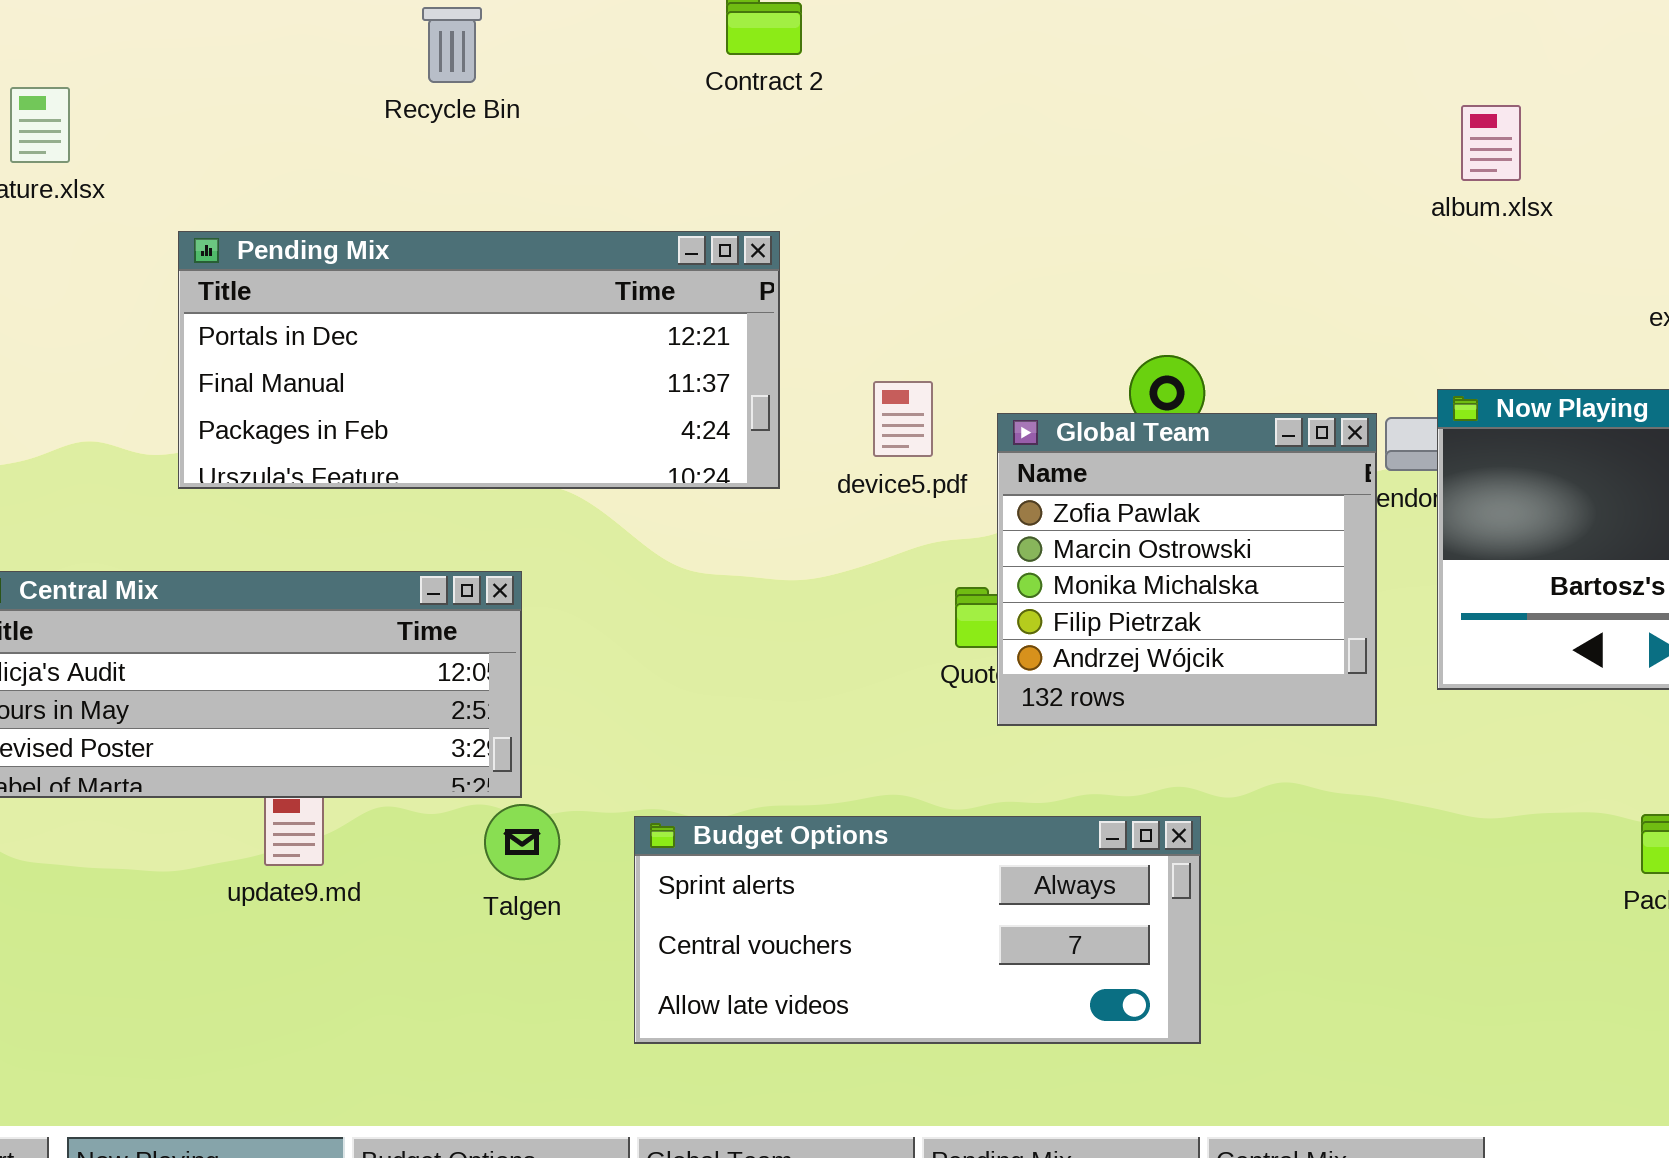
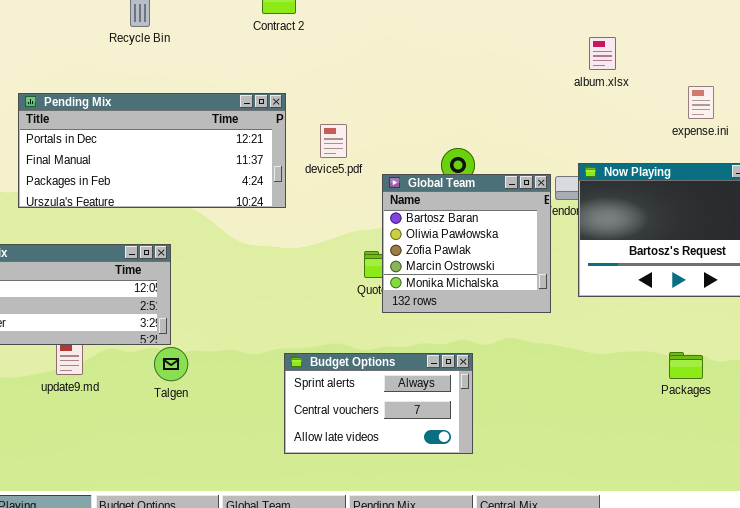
device5.pdf: [873,381,933,457] -> [320,124,347,158], moved
Global Team: [997,413,1377,726] -> [382,174,551,313], scrolled up 2 rows
Budget Options: [634,816,1201,1044] -> [284,353,473,454], resized

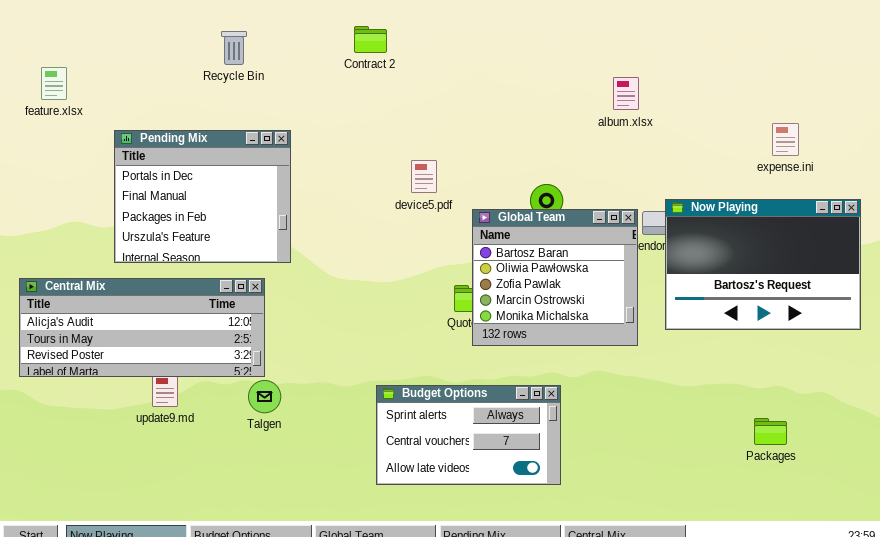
album.xlsx: [589,37,616,70] -> [613,77,639,110], moved
Pending Mix: [18,93,286,208] -> [114,130,291,263], resized
Packages: [669,352,703,379] -> [754,418,787,445], moved

